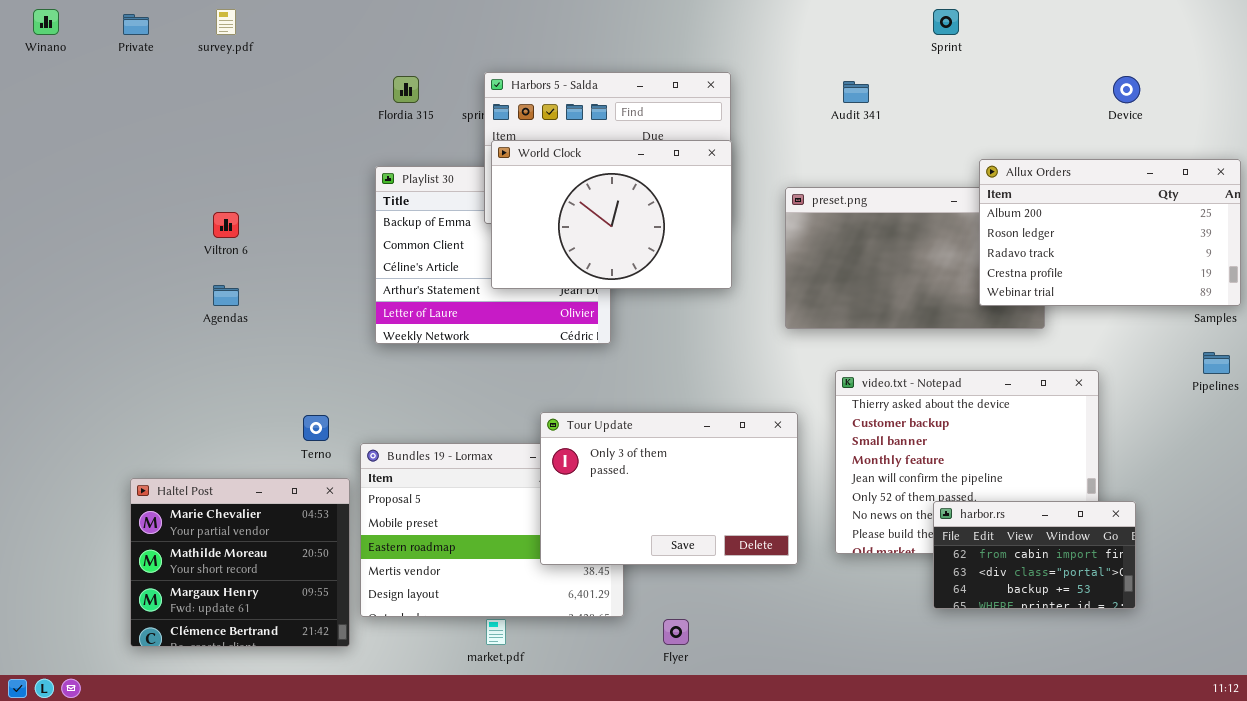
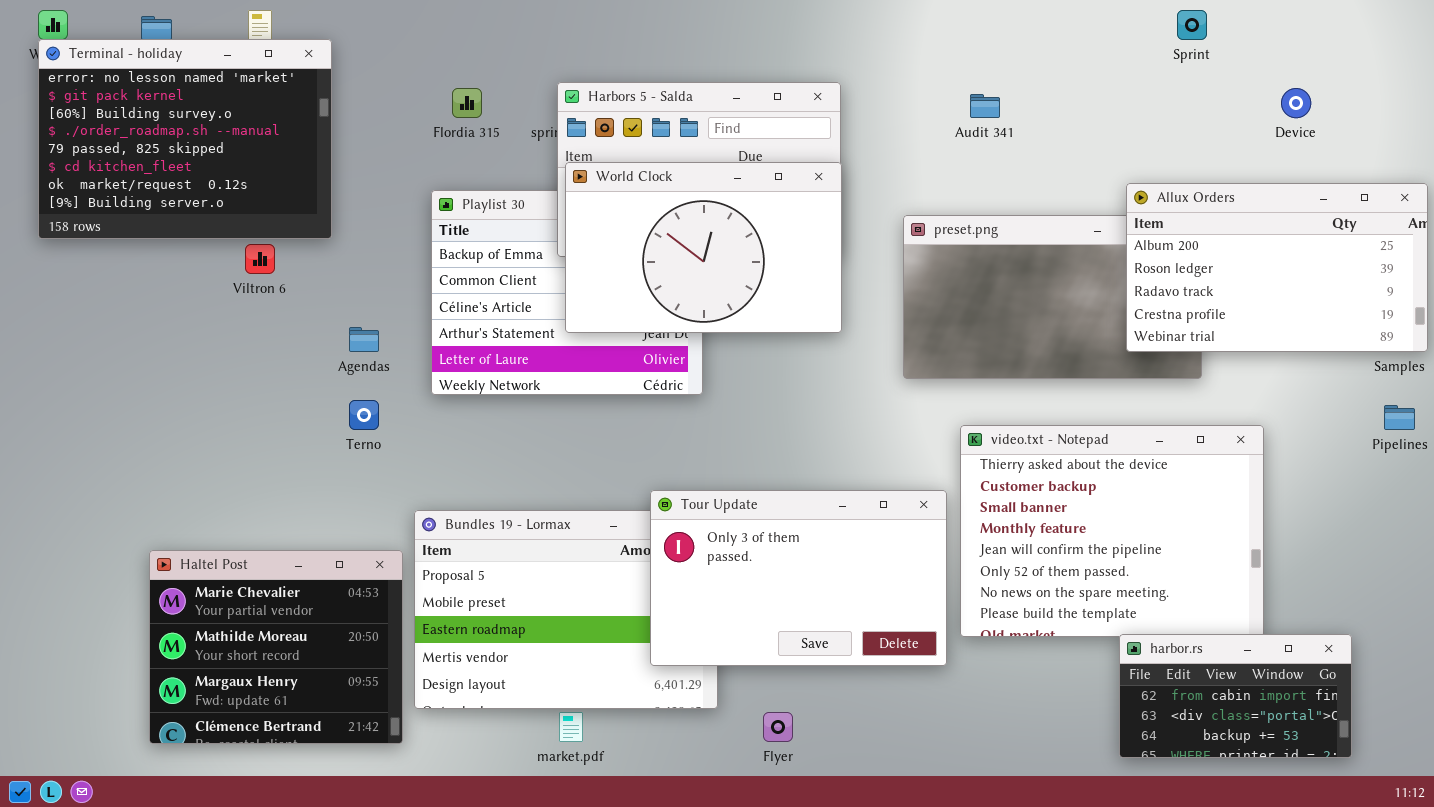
Sprint: [933,9,959,35] -> [1177,10,1207,40], moved
Terminal - holiday: none -> [38,39,332,239], opened
Agendas: [213,285,239,306] -> [349,327,379,352], moved
Tour Update: [540,412,798,565] -> [650,490,947,666], moved
Terno: [303,415,329,441] -> [349,400,379,430], moved
harbor.rs: [933,501,1136,609] -> [1119,634,1352,758], moved

